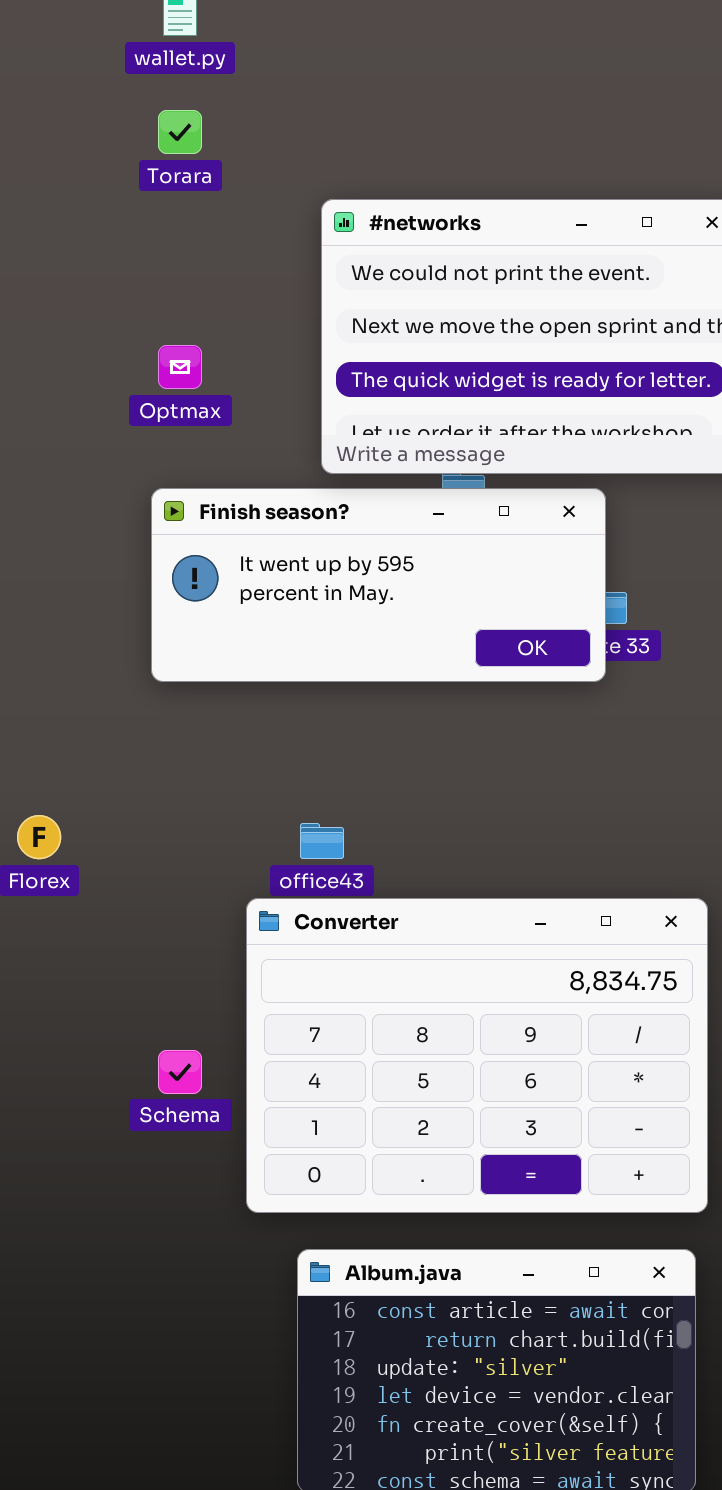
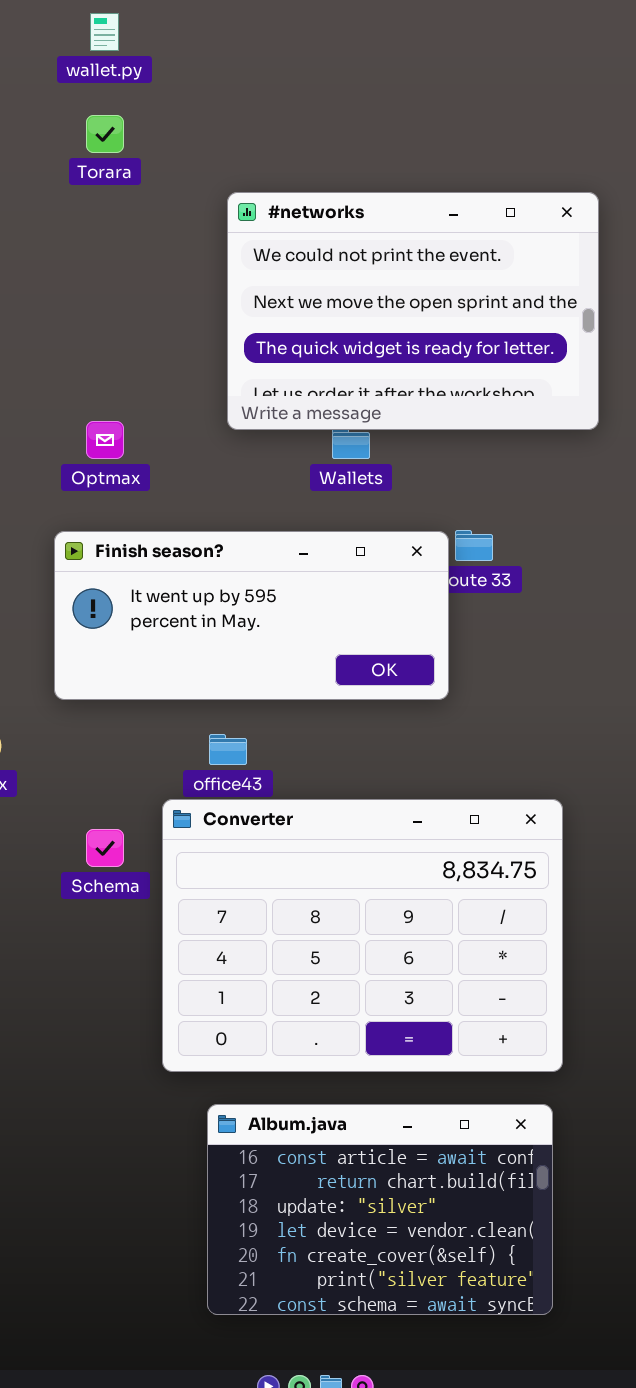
Optmax: [158,345,202,389] -> [86,421,124,459], moved
Finish season?: [151,488,606,682] -> [54,531,449,700], moved
Schema: [158,1050,202,1094] -> [86,829,124,867], moved

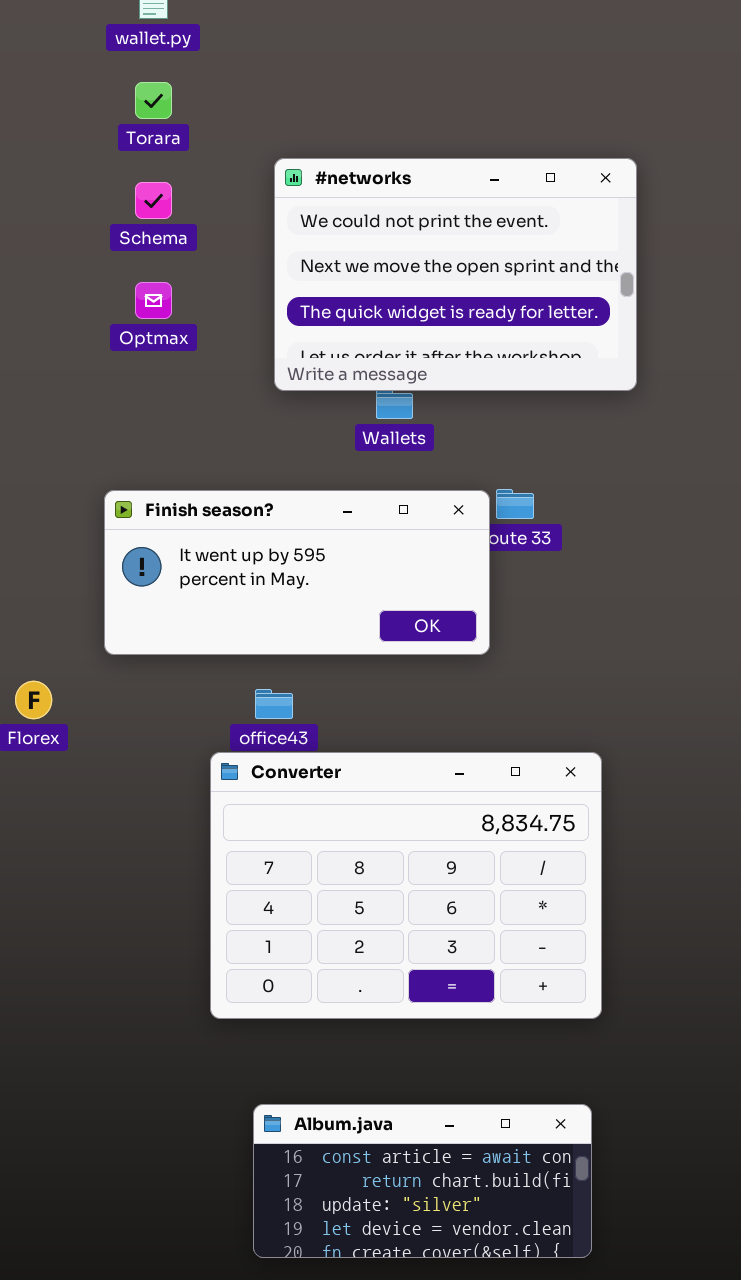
Optmax: [86,421,124,459] -> [135,282,172,319], moved
Schema: [86,829,124,867] -> [135,182,172,219], moved
Album.java: [207,1104,553,1315] -> [253,1104,592,1258], resized

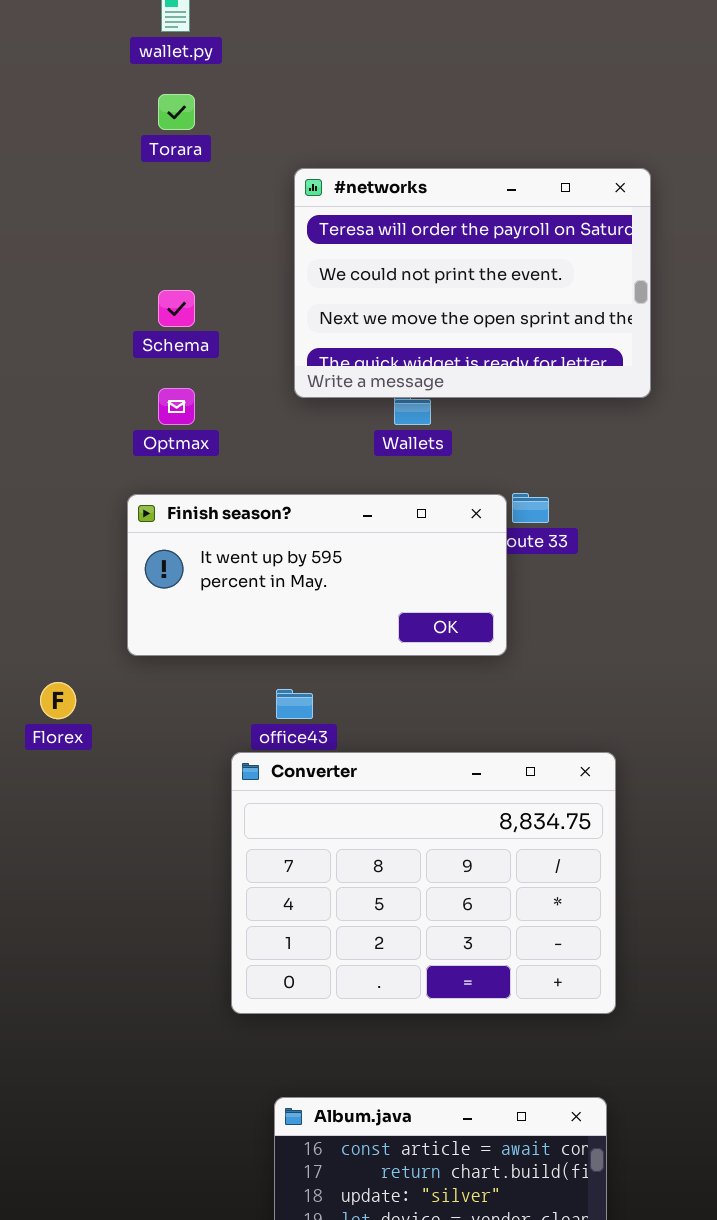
#networks: [274,158,637,391] -> [294,168,651,398], scrolled up 1 row
Schema: [135,182,172,219] -> [158,290,195,327], moved
Optmax: [135,282,172,319] -> [158,388,195,425], moved

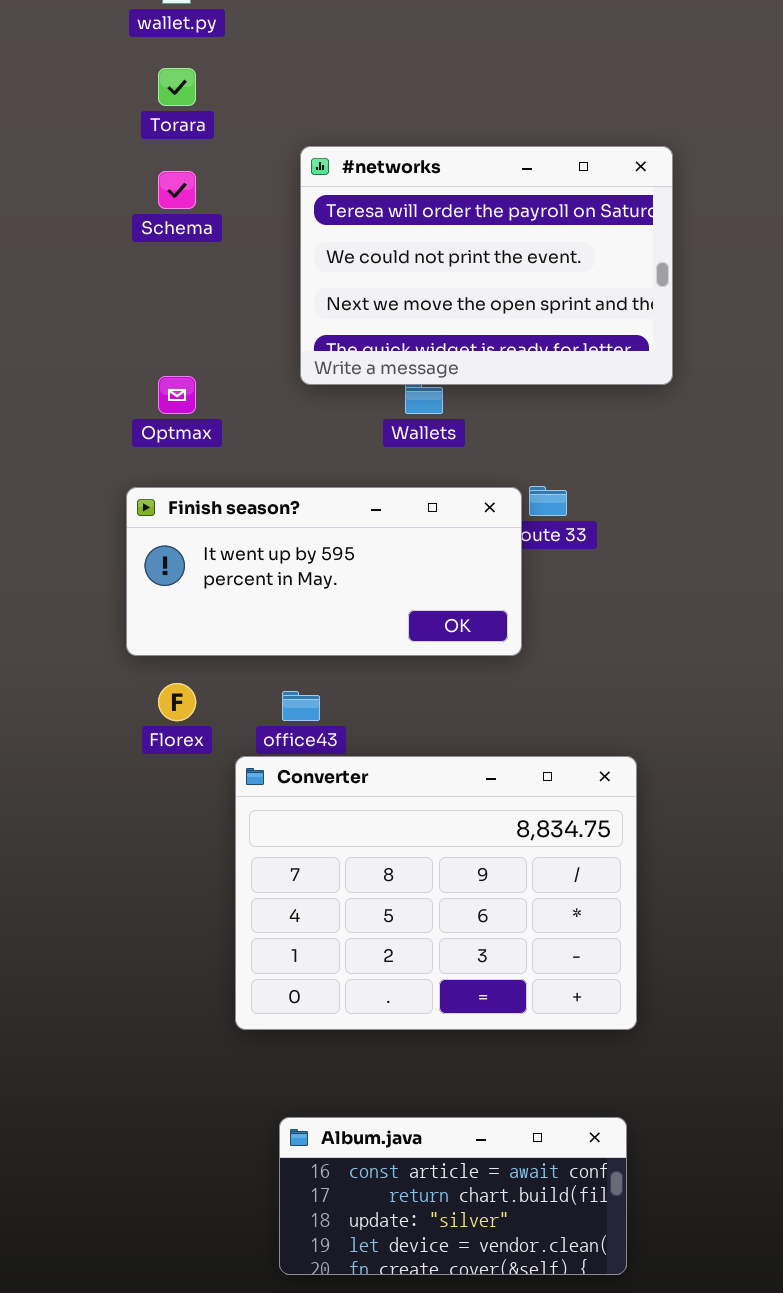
Schema: [158,290,195,327] -> [158,171,196,209], moved
Florex: [40,682,76,719] -> [158,683,196,721], moved

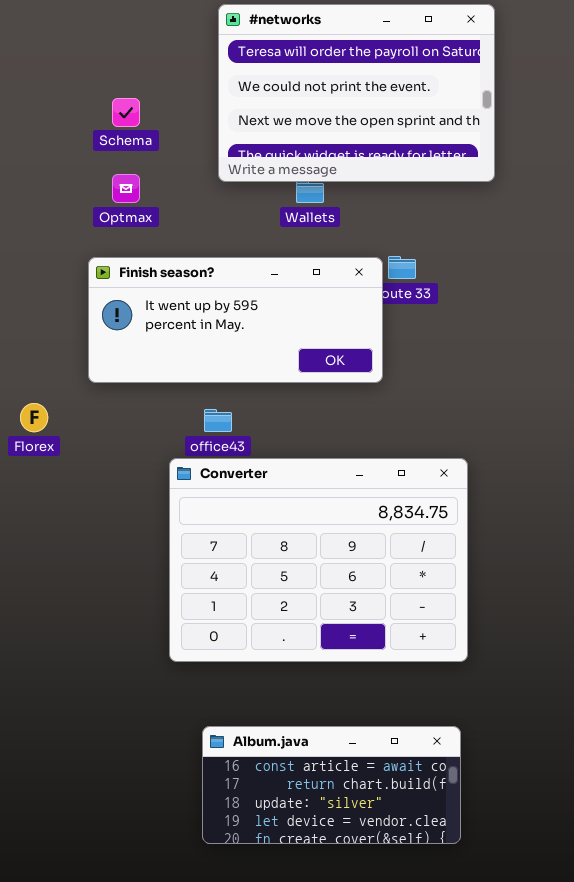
Schema: [158,171,196,209] -> [112,98,140,127], moved
Florex: [158,683,196,721] -> [20,403,48,432], moved

